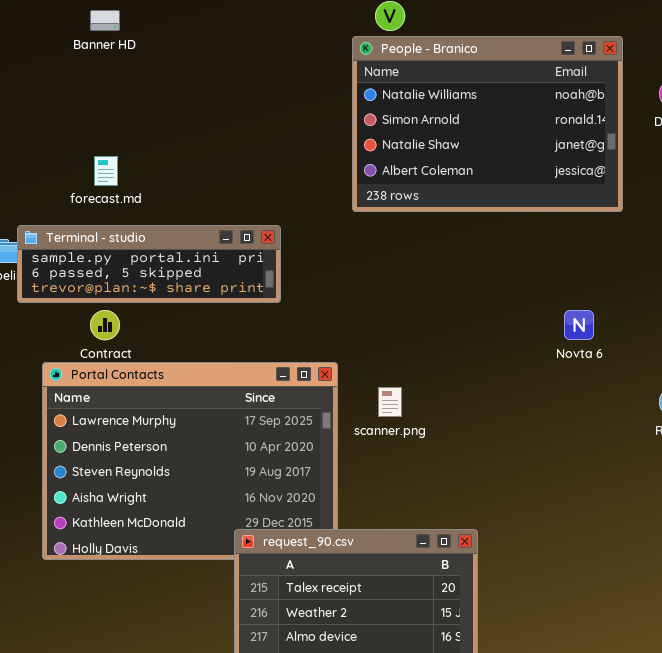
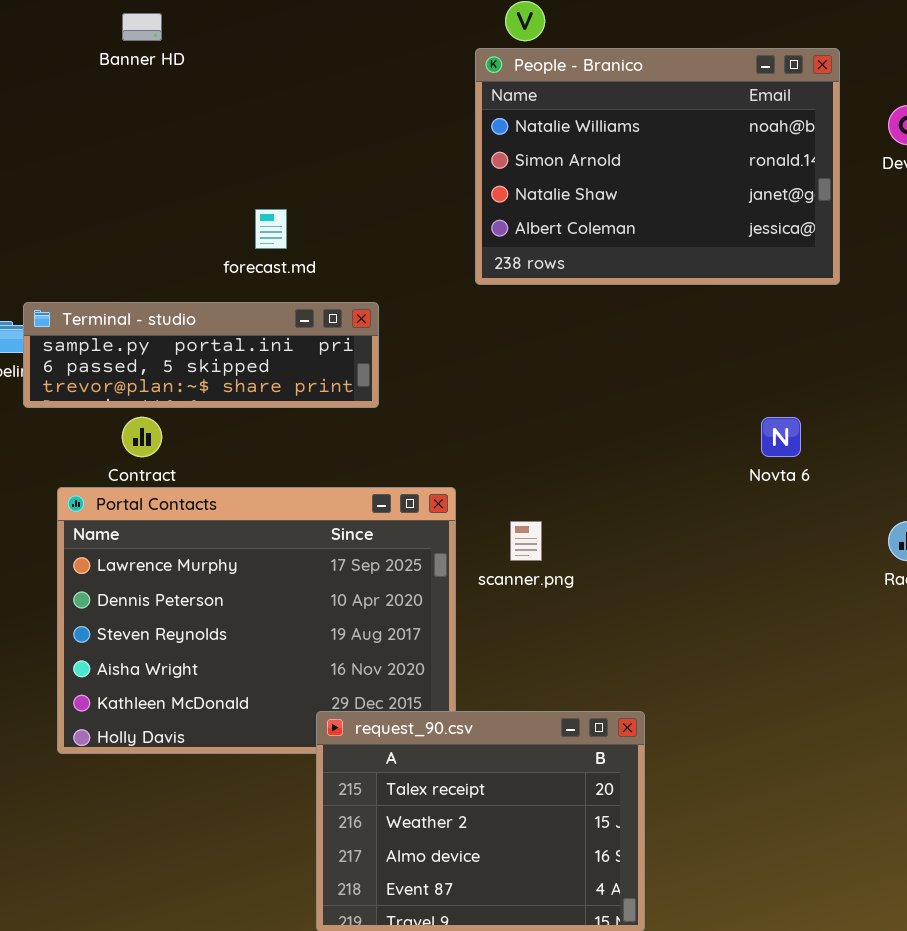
forecast.md: [94,156,118,186] -> [255,209,287,249], moved

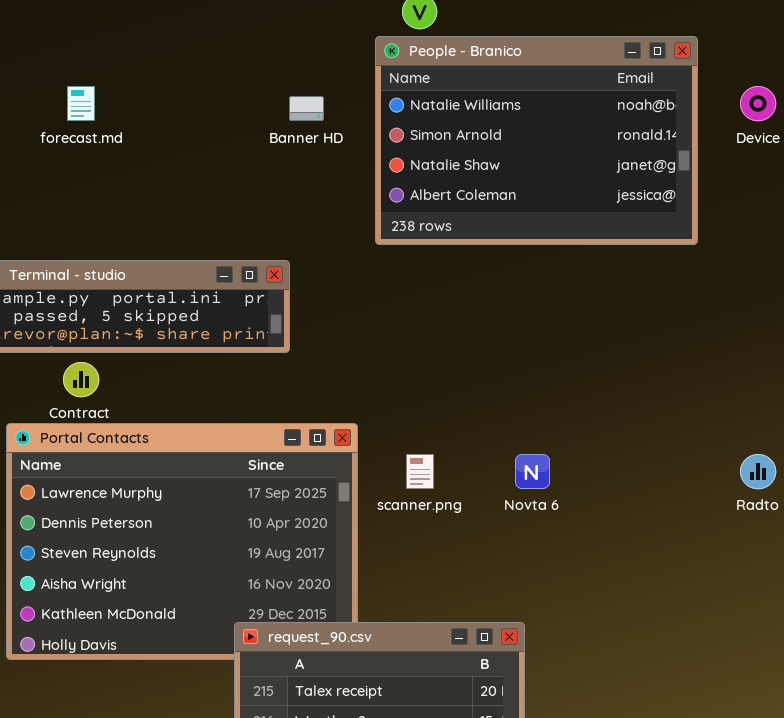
Banner HD: [122,13,162,41] -> [289,96,324,121], moved
forecast.md: [255,209,287,249] -> [67,86,95,121], moved
Novta 6: [761,417,801,457] -> [515,454,550,489], moved

